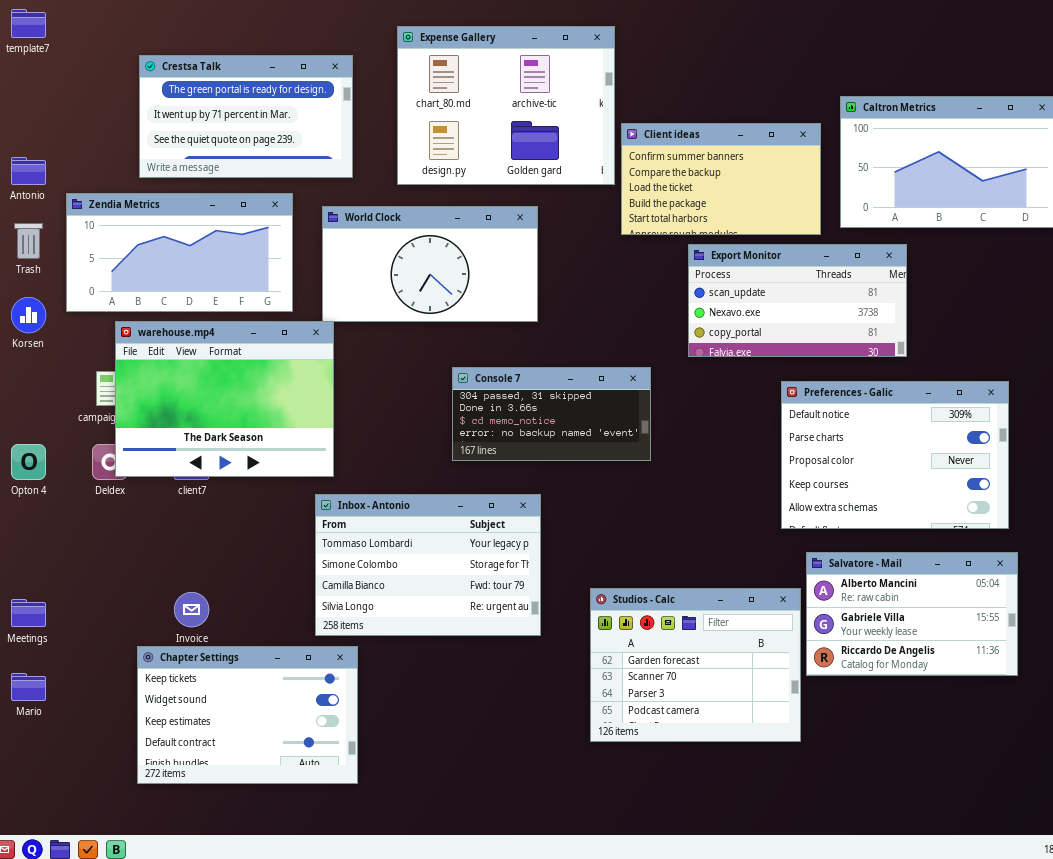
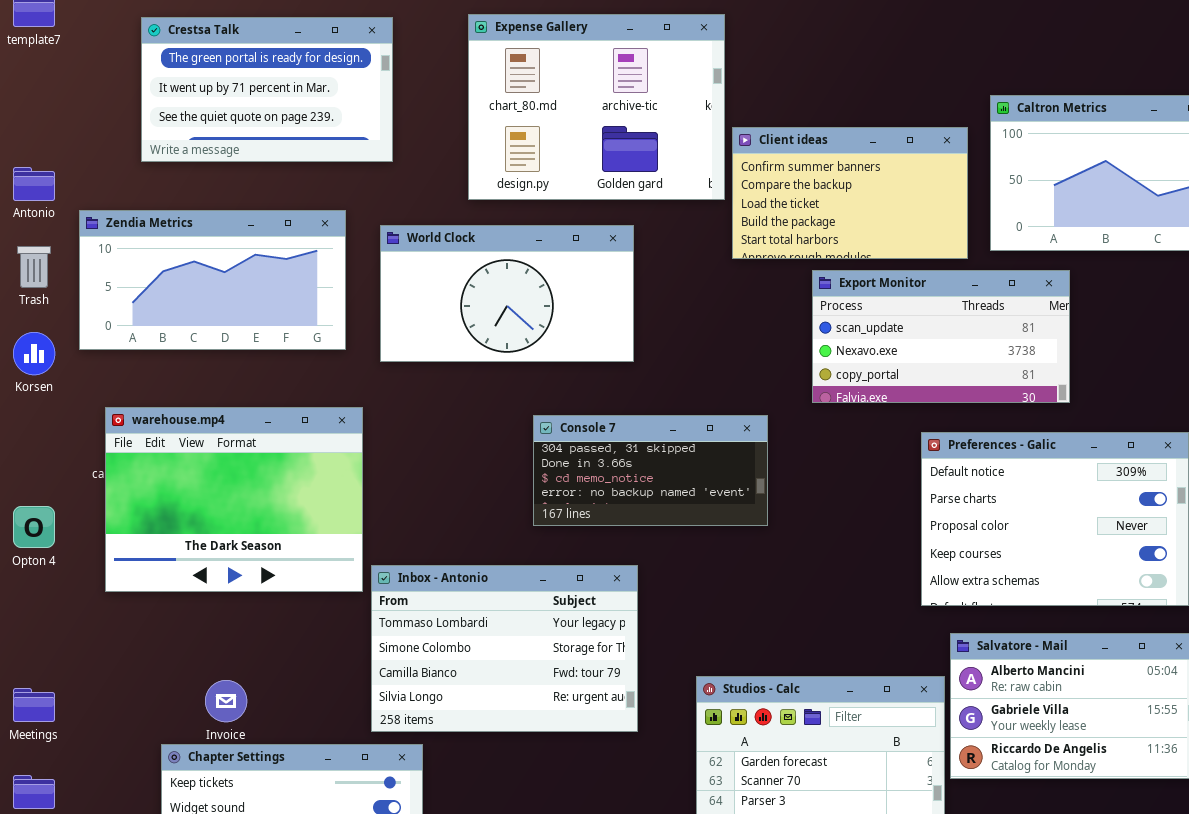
Crestsa Talk: [139,55,353,178] -> [141,17,393,162], moved
warehouse.mp4: [115,321,334,477] -> [105,407,363,592], moved

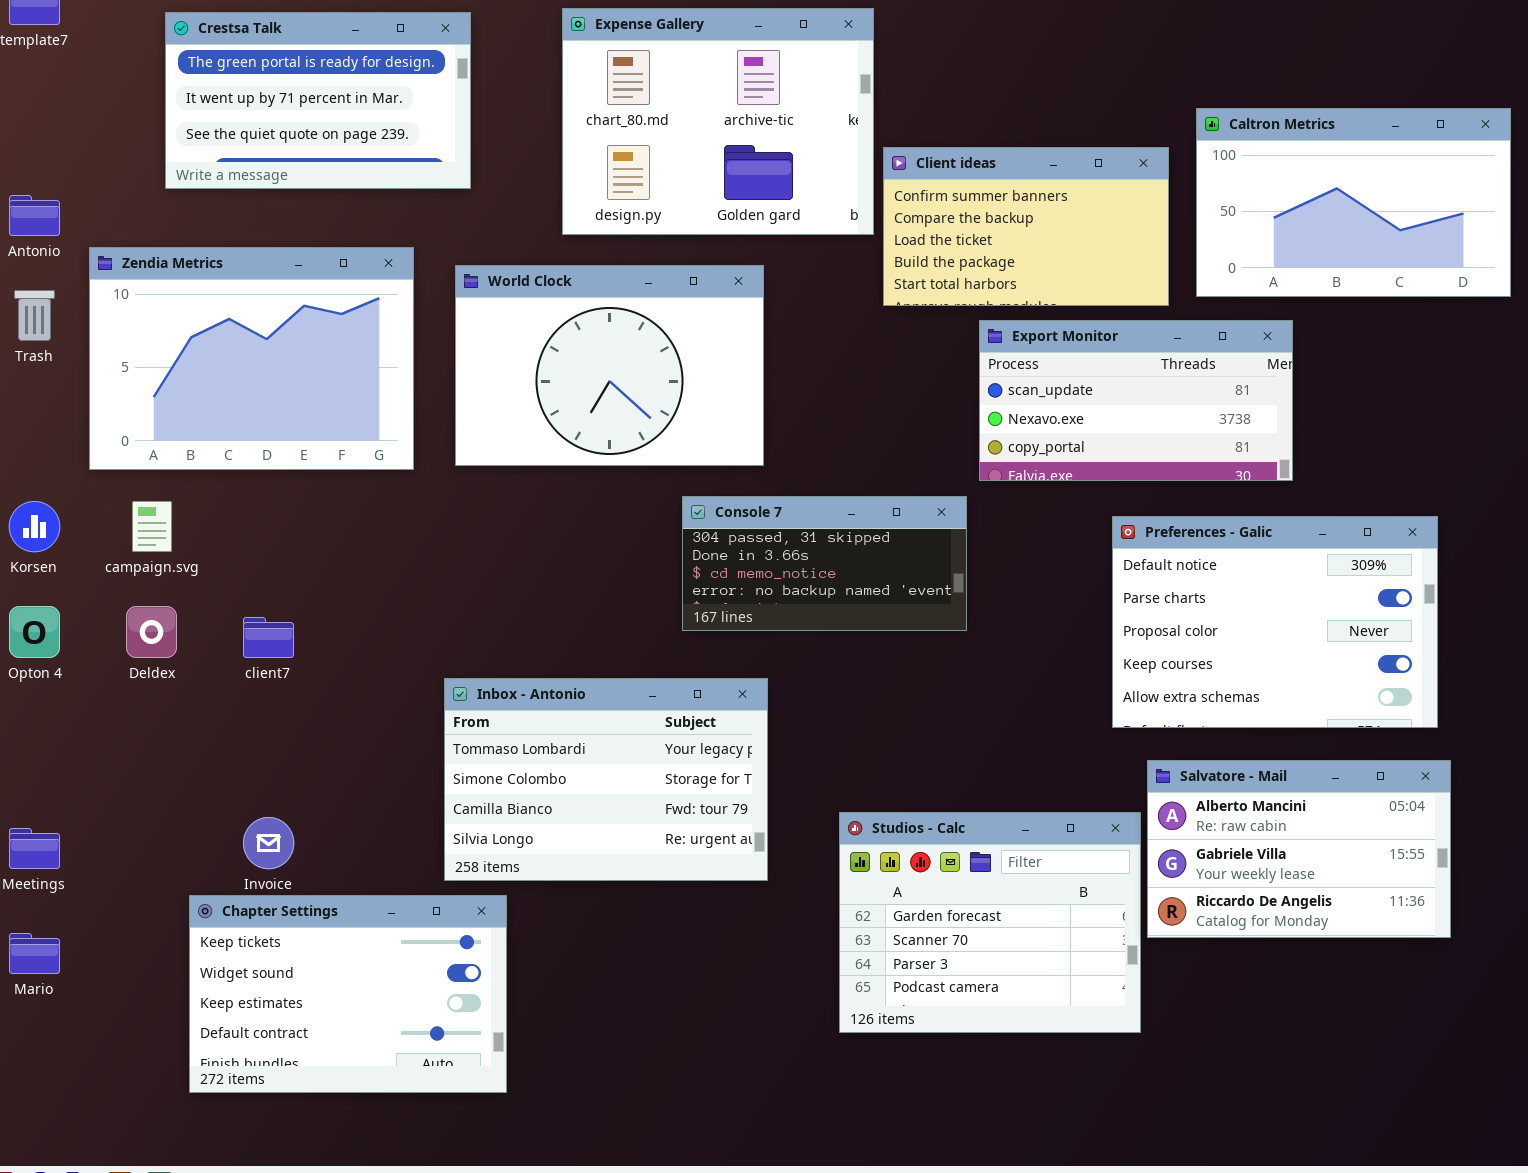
Zendia Metrics: [79,210,346,350] -> [89,247,414,470], resized
World Clock: [380,225,634,362] -> [455,265,764,466], resized
Korsen: [13,332,55,375] -> [9,501,60,552], moved
warehouse.mp4: [105,407,363,592] -> none, closed
Console 7: [533,415,768,526] -> [682,496,967,631], moved

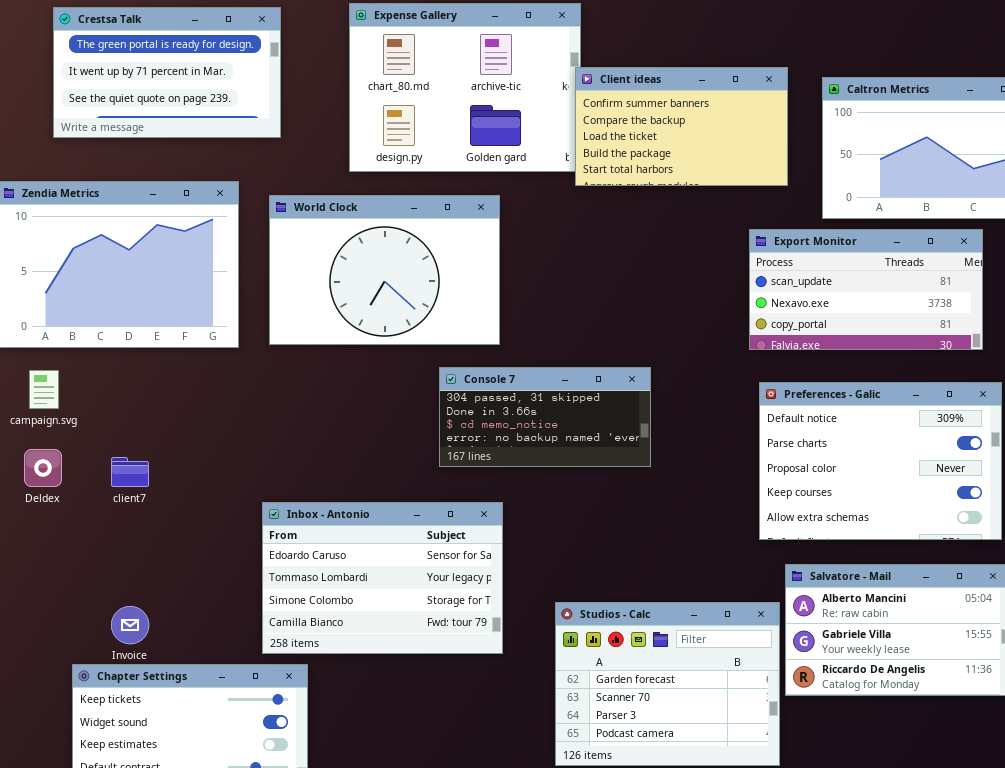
Client ideas: [883,147,1169,306] -> [575,67,788,186], moved
Export Monitor: [979,320,1293,481] -> [749,229,983,350], moved
Inbox - Antonio: [444,678,768,881] -> [262,502,503,654], scrolled up 1 row

